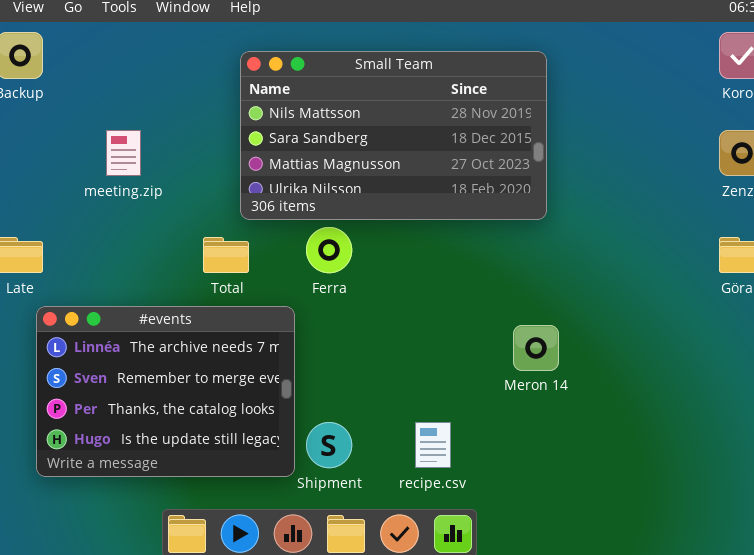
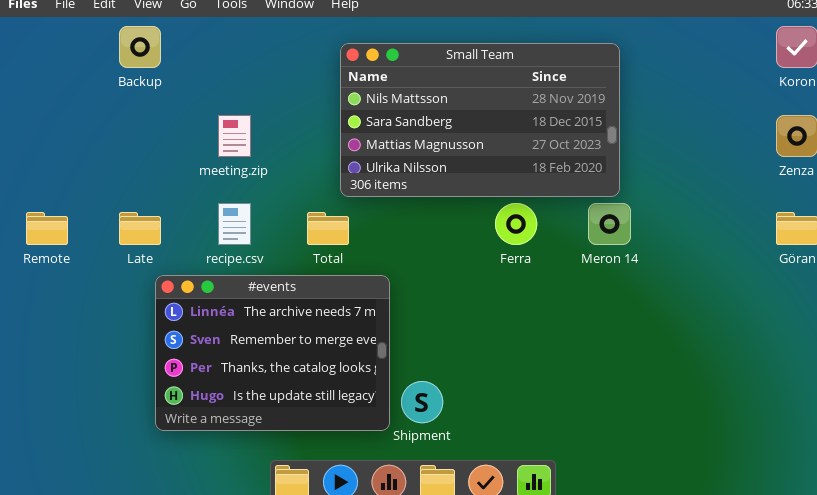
Ferra: [306,227,352,273] -> [495,203,537,245], moved
Meron 14: [513,325,559,371] -> [588,203,631,245], moved
recipe.csv: [415,422,451,468] -> [218,203,251,245], moved

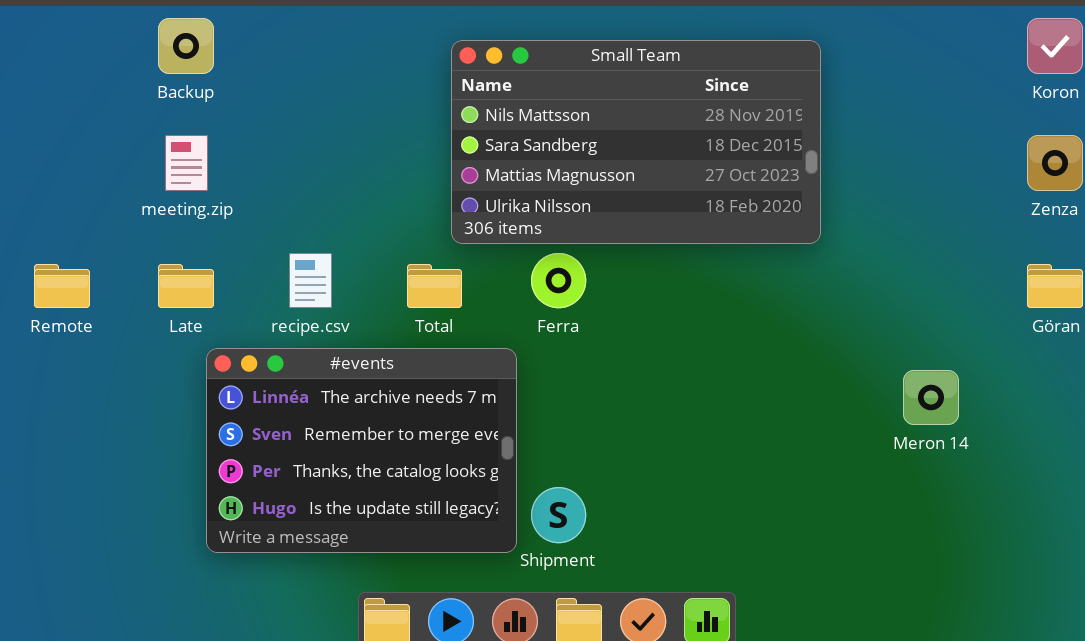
meeting.zip: [218,115,251,157] -> [165,135,208,191], moved
Ferra: [495,203,537,245] -> [531,253,586,308], moved
Meron 14: [588,203,631,245] -> [903,370,959,425], moved

